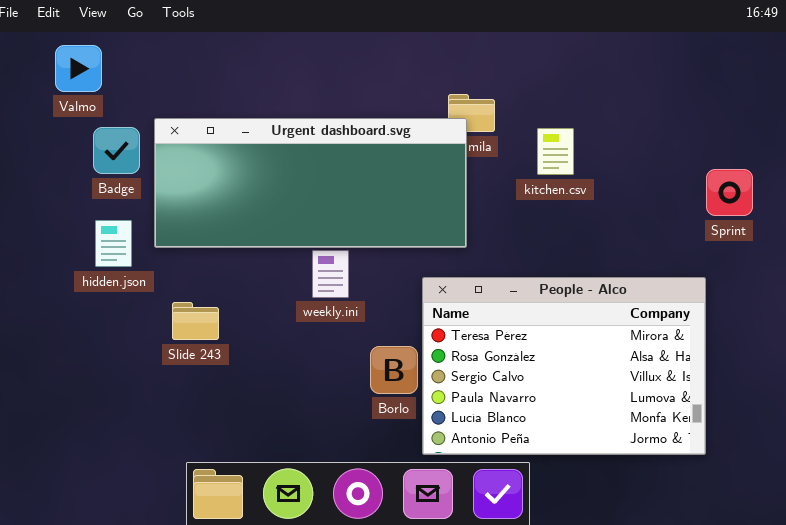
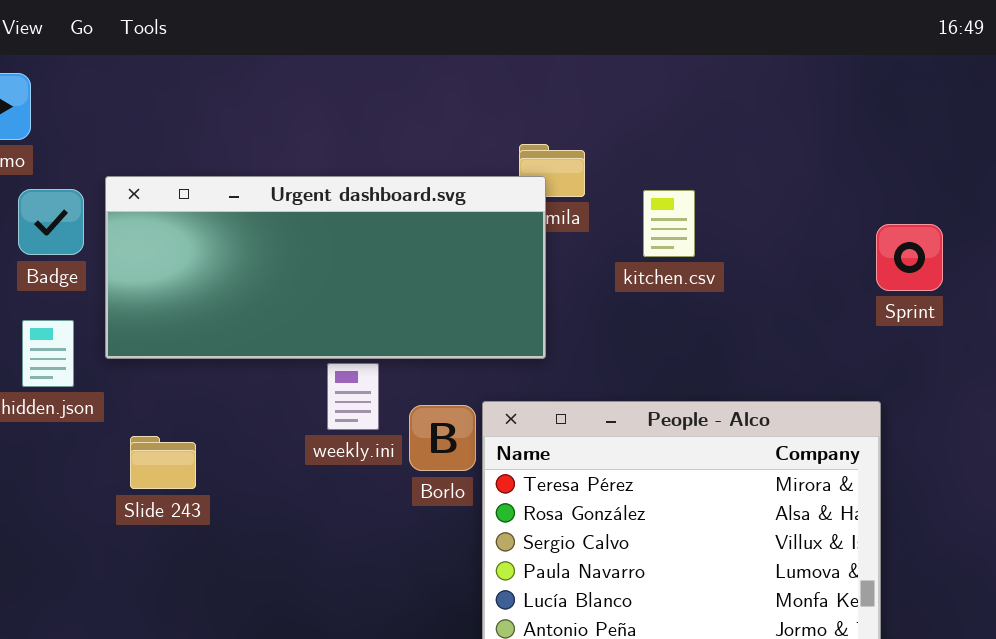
Sprint: [706,169,753,216] -> [876,224,943,291], moved
Borlo: [370,346,418,394] -> [409,405,476,471], moved

